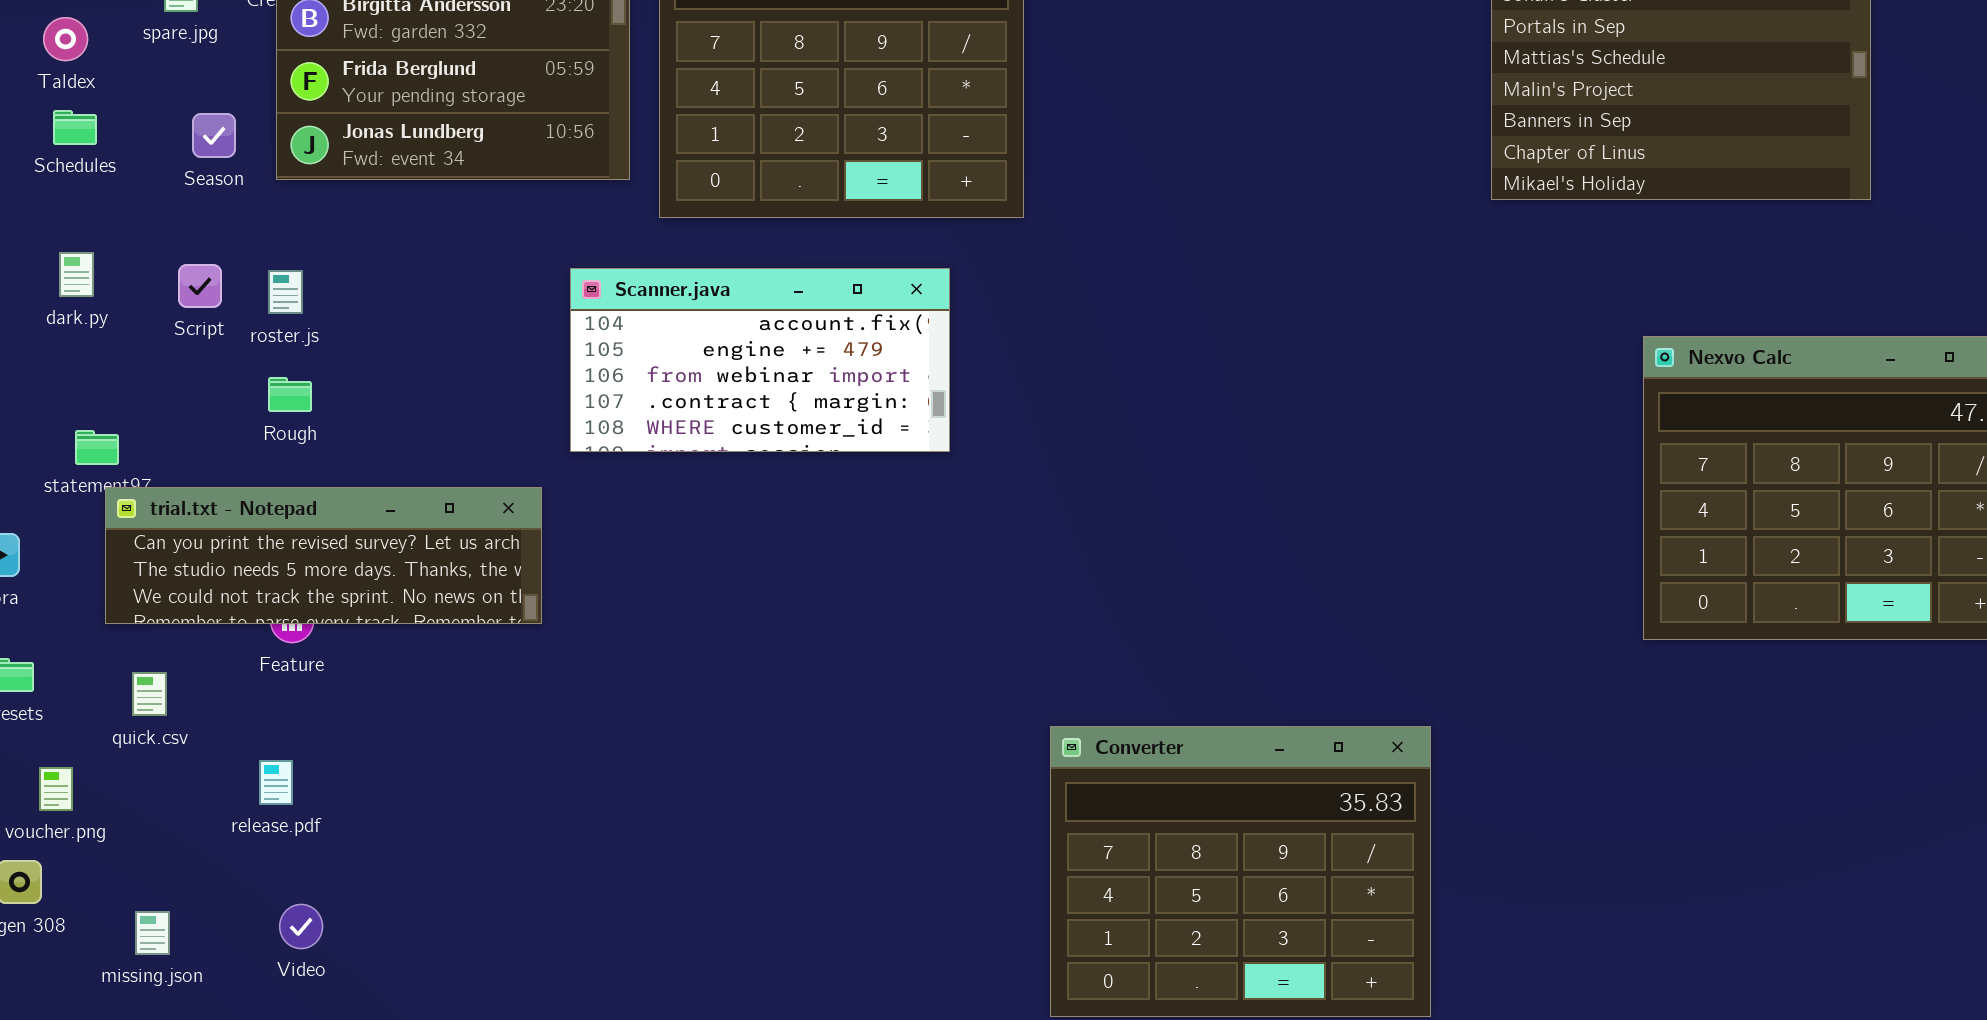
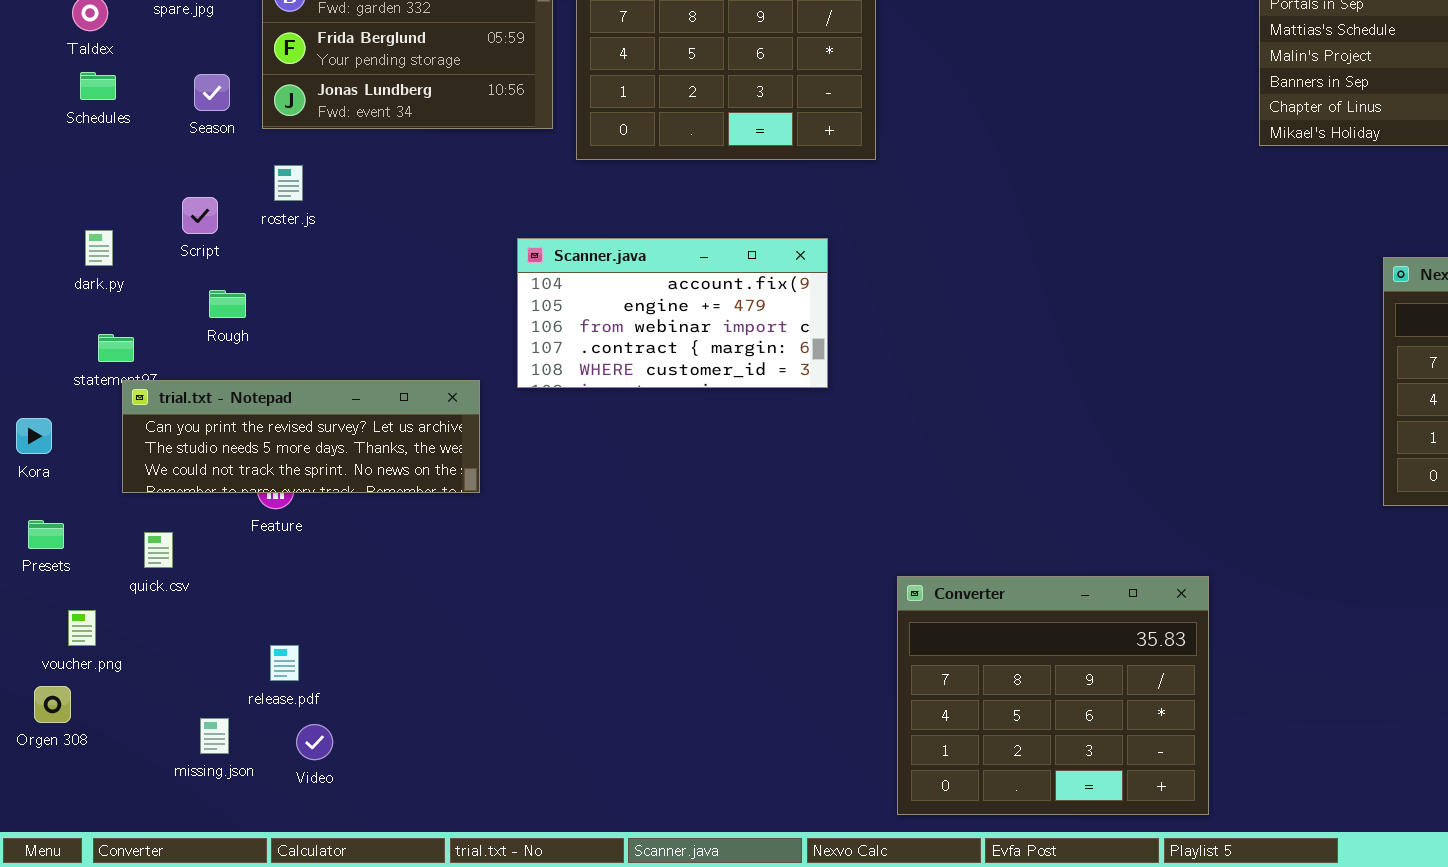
dark.py: [59,252,94,297] -> [85,230,113,266], moved
Scanner.java: [570,268,950,452] -> [517,238,828,388], moved
roster.js: [268,270,303,314] -> [274,165,303,201], moved
Rough: [268,377,312,412] -> [209,290,246,318], moved
release.pdf: [259,760,293,805] -> [270,645,299,681], moved
Video: [279,904,323,949] -> [296,724,333,760], moved
missing.json: [135,911,170,955] -> [200,718,229,754], moved

